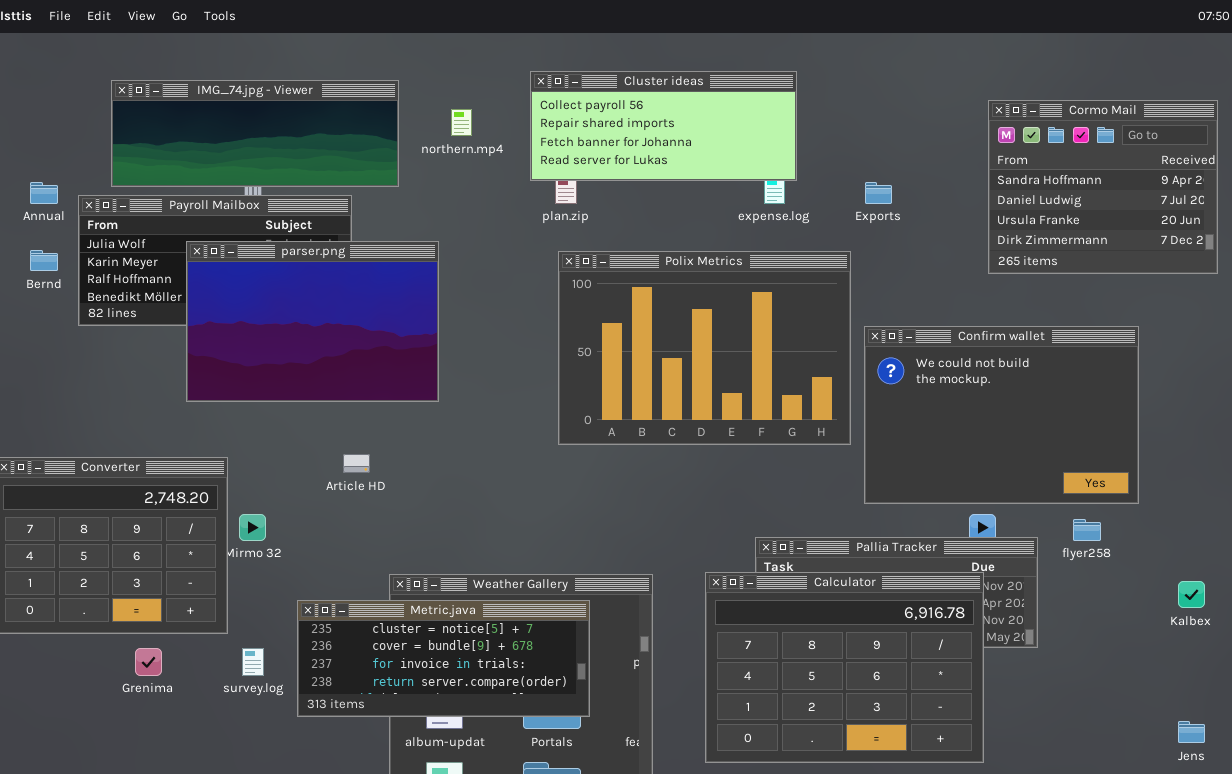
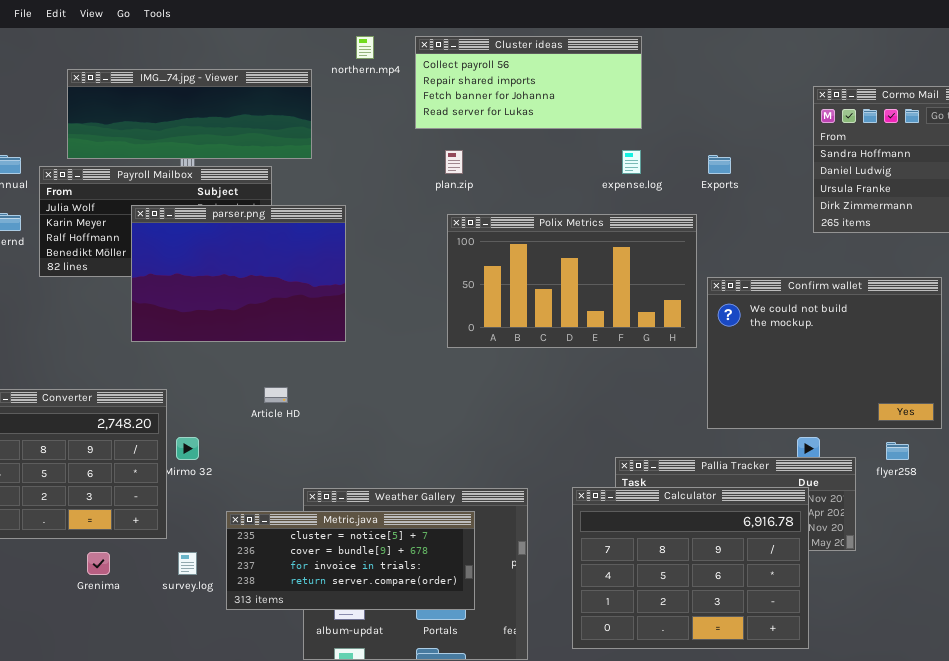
Cluster ideas: [530,71,797,181] -> [415,36,642,129], moved
northern.mp4: [451,109,472,136] -> [356,36,374,59], moved
Polix Metrics: [558,251,851,445] -> [447,214,697,348], resized

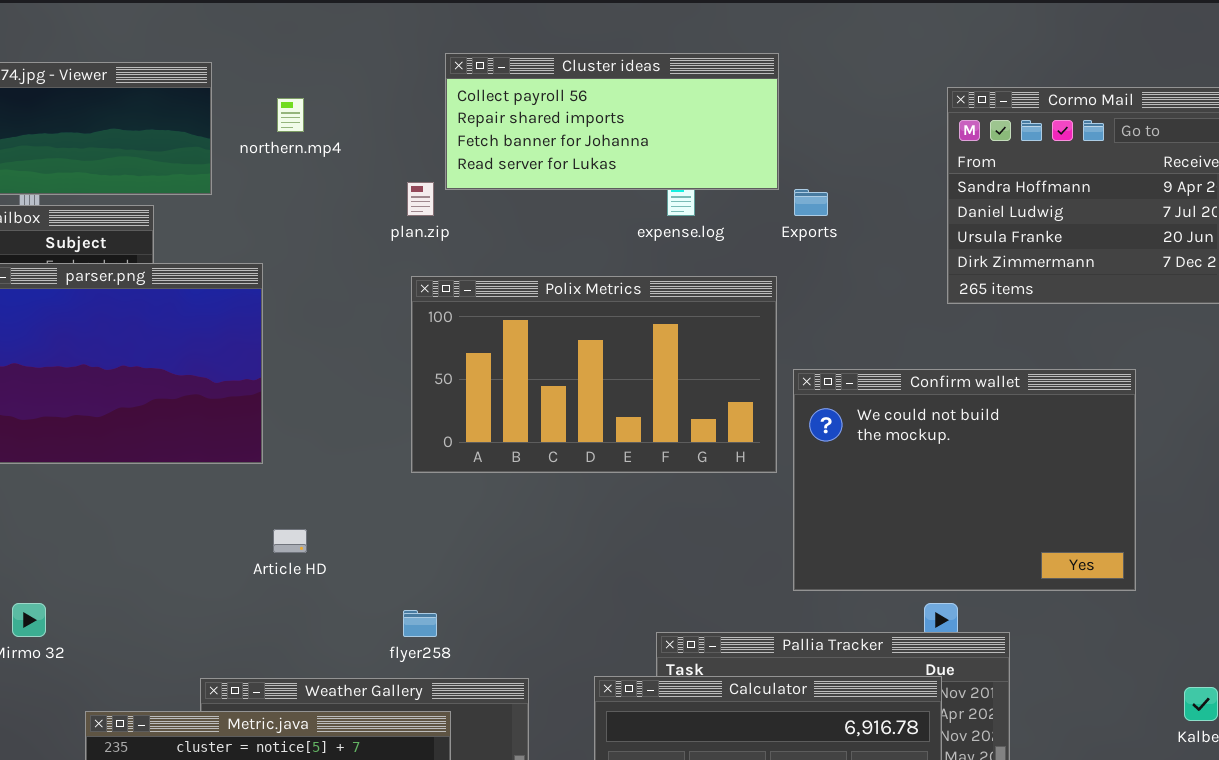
northern.mp4: [356,36,374,59] -> [277,98,304,132], moved
Cluster ideas: [415,36,642,129] -> [445,53,779,190], moved
Article HD: [264,387,288,403] -> [273,529,307,553], moved
flyer258: [886,442,909,460] -> [403,610,437,637], moved

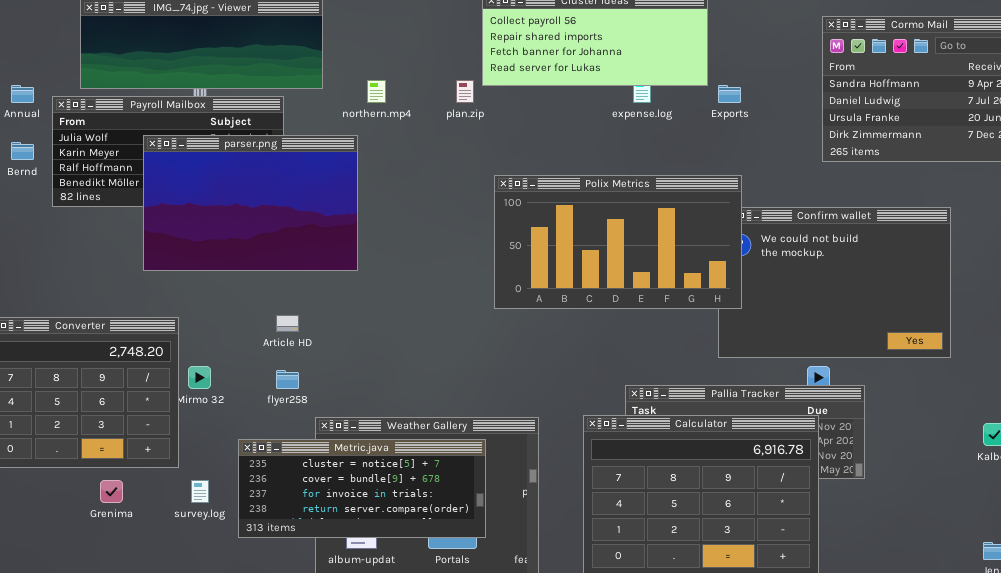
northern.mp4: [277,98,304,132] -> [367,80,386,103], moved
Polix Metrics: [411,276,777,473] -> [494,175,742,309], moved
Article HD: [273,529,307,553] -> [276,315,299,332], moved
flyer258: [403,610,437,637] -> [276,370,299,389], moved

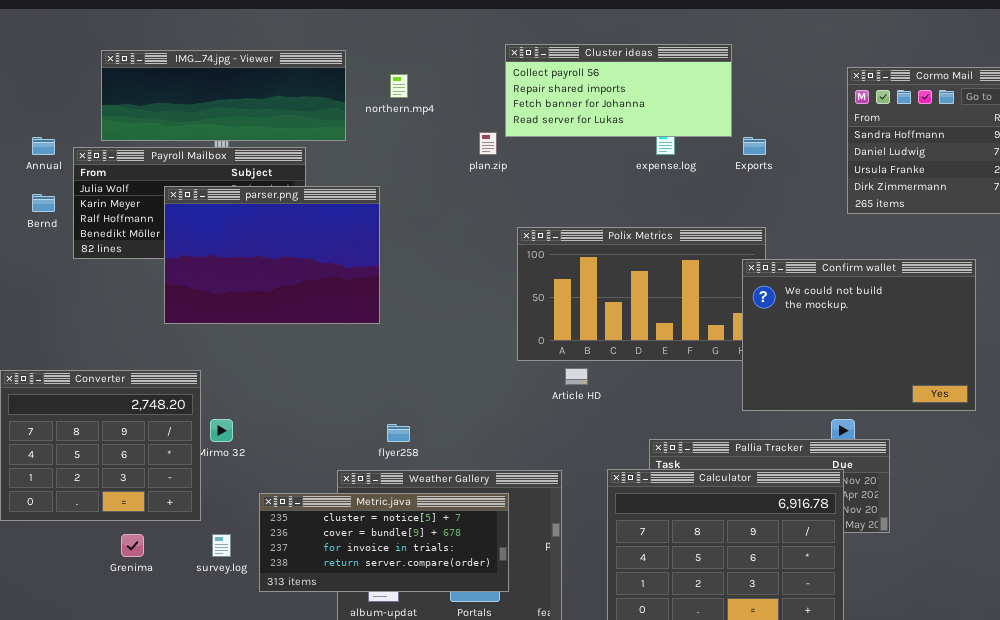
northern.mp4: [367,80,386,103] -> [390,74,408,98], moved
Confirm wallet: [718,207,951,358] -> [742,259,976,411], raised
Article HD: [276,315,299,332] -> [565,368,588,385], moved
flyer258: [276,370,299,389] -> [387,424,410,442], moved

